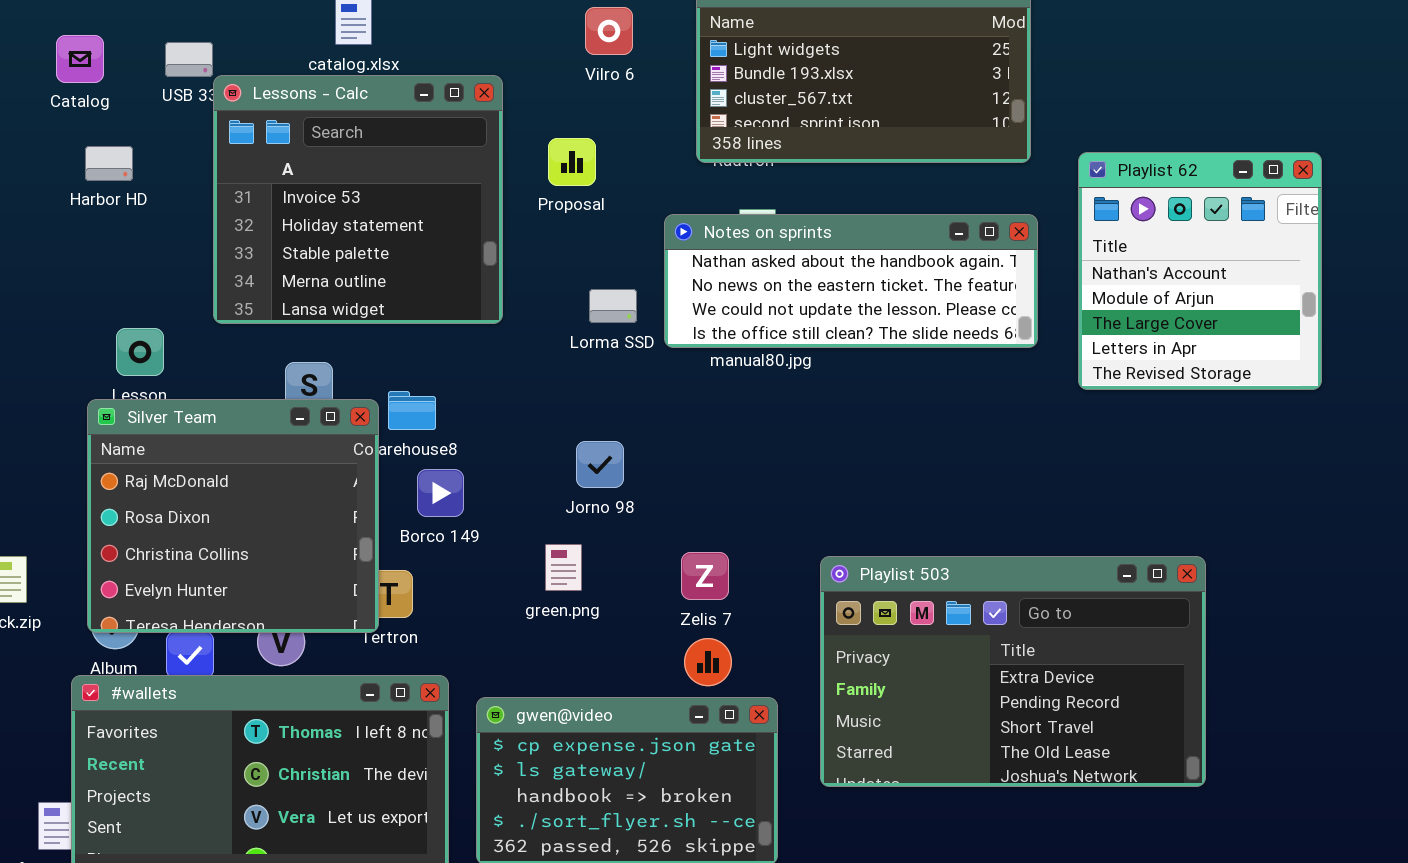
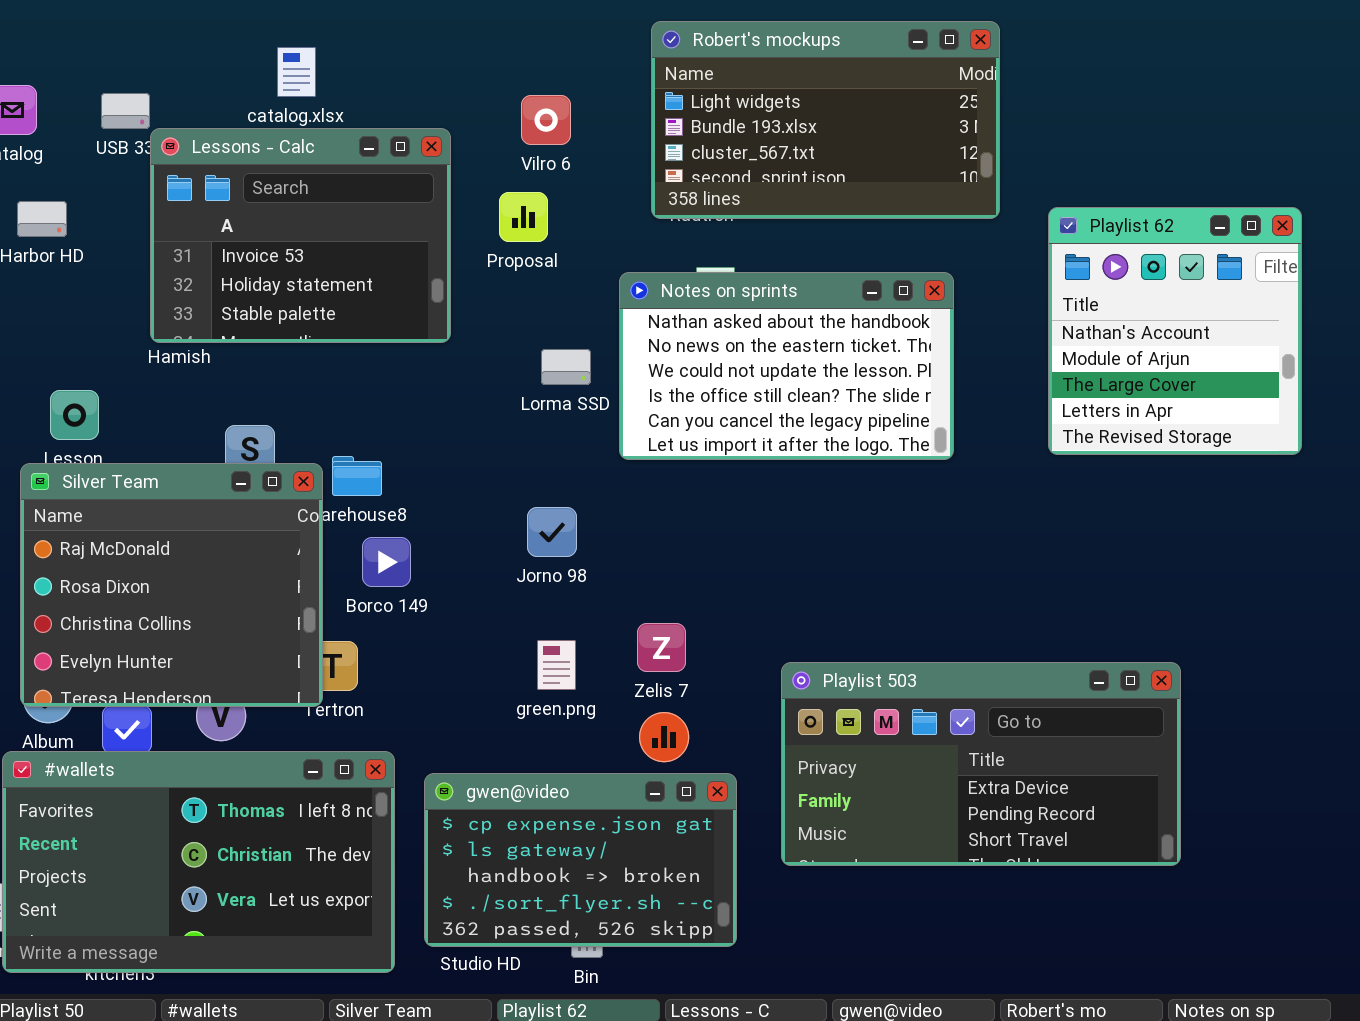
Vilro 6: [585,7,633,55] -> [521,95,571,145], moved
Lessons - Calc: [213,75,503,324] -> [150,128,451,343], resized
Notes on sprints: [664,214,1038,348] -> [619,272,954,460], resized
green.png: [545,544,582,591] -> [537,640,576,690], moved
Playlist 503: [820,556,1206,787] -> [781,662,1181,866], resized

